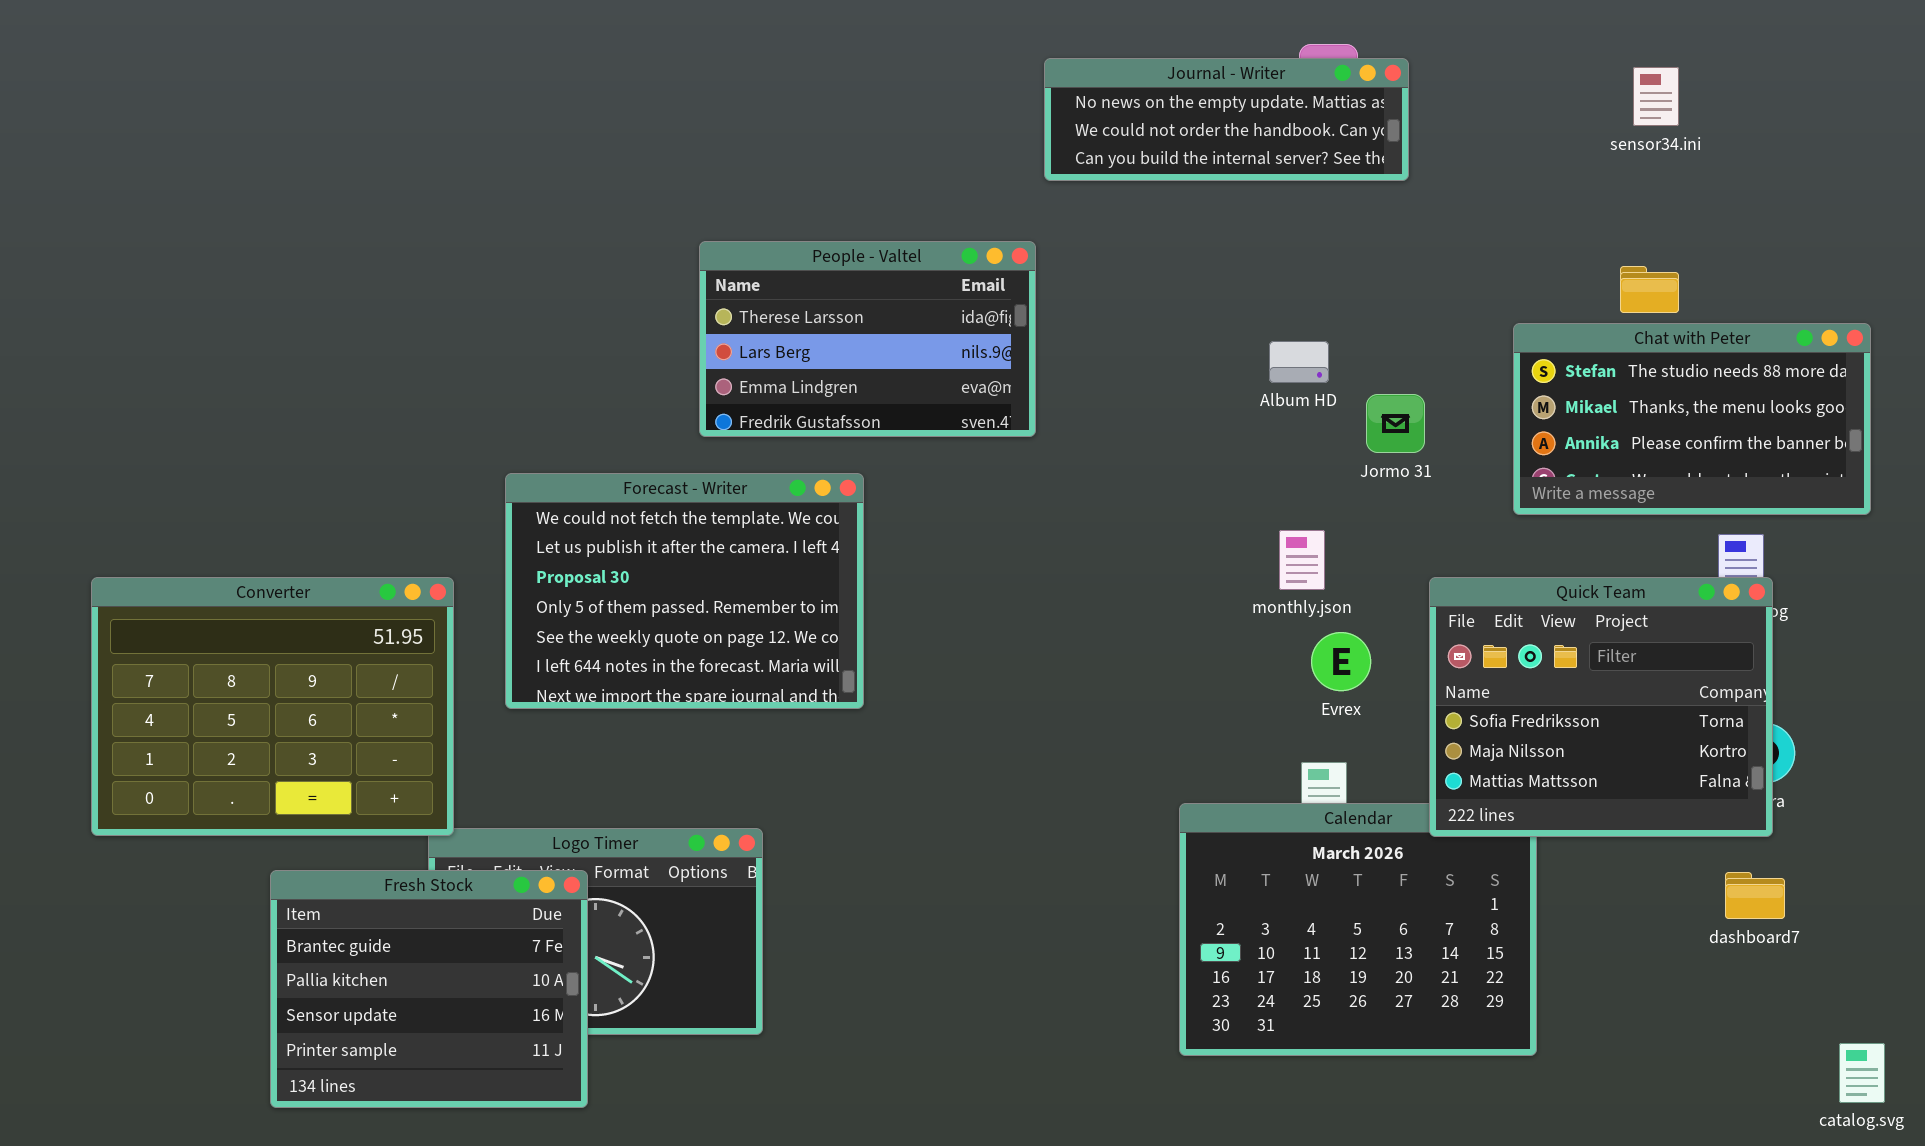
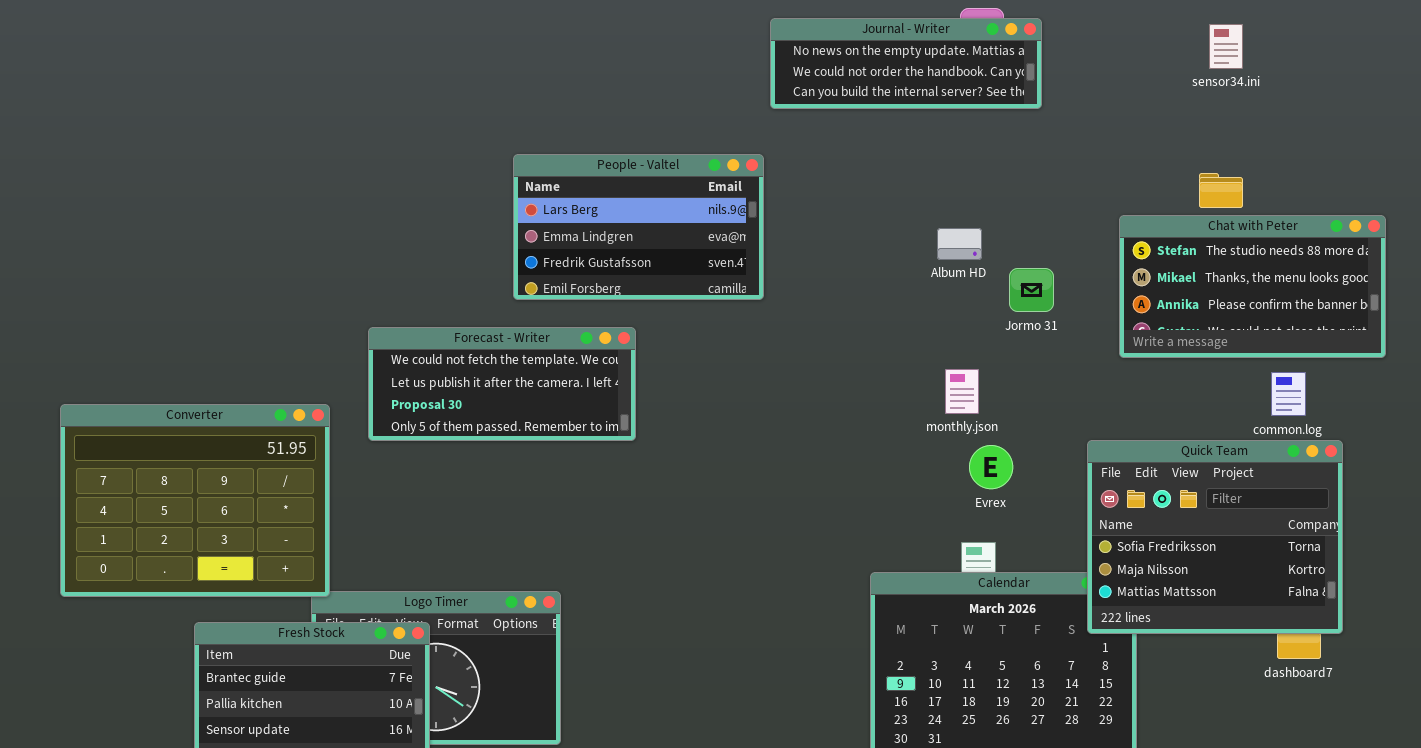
People - Valtel: [699,241,1036,437] -> [513,154,764,300], scrolled down 1 row
Forecast - Writer: [505,473,864,709] -> [368,327,636,441], resized
Quick Team: [1429,577,1773,837] -> [1087,440,1343,634], moved

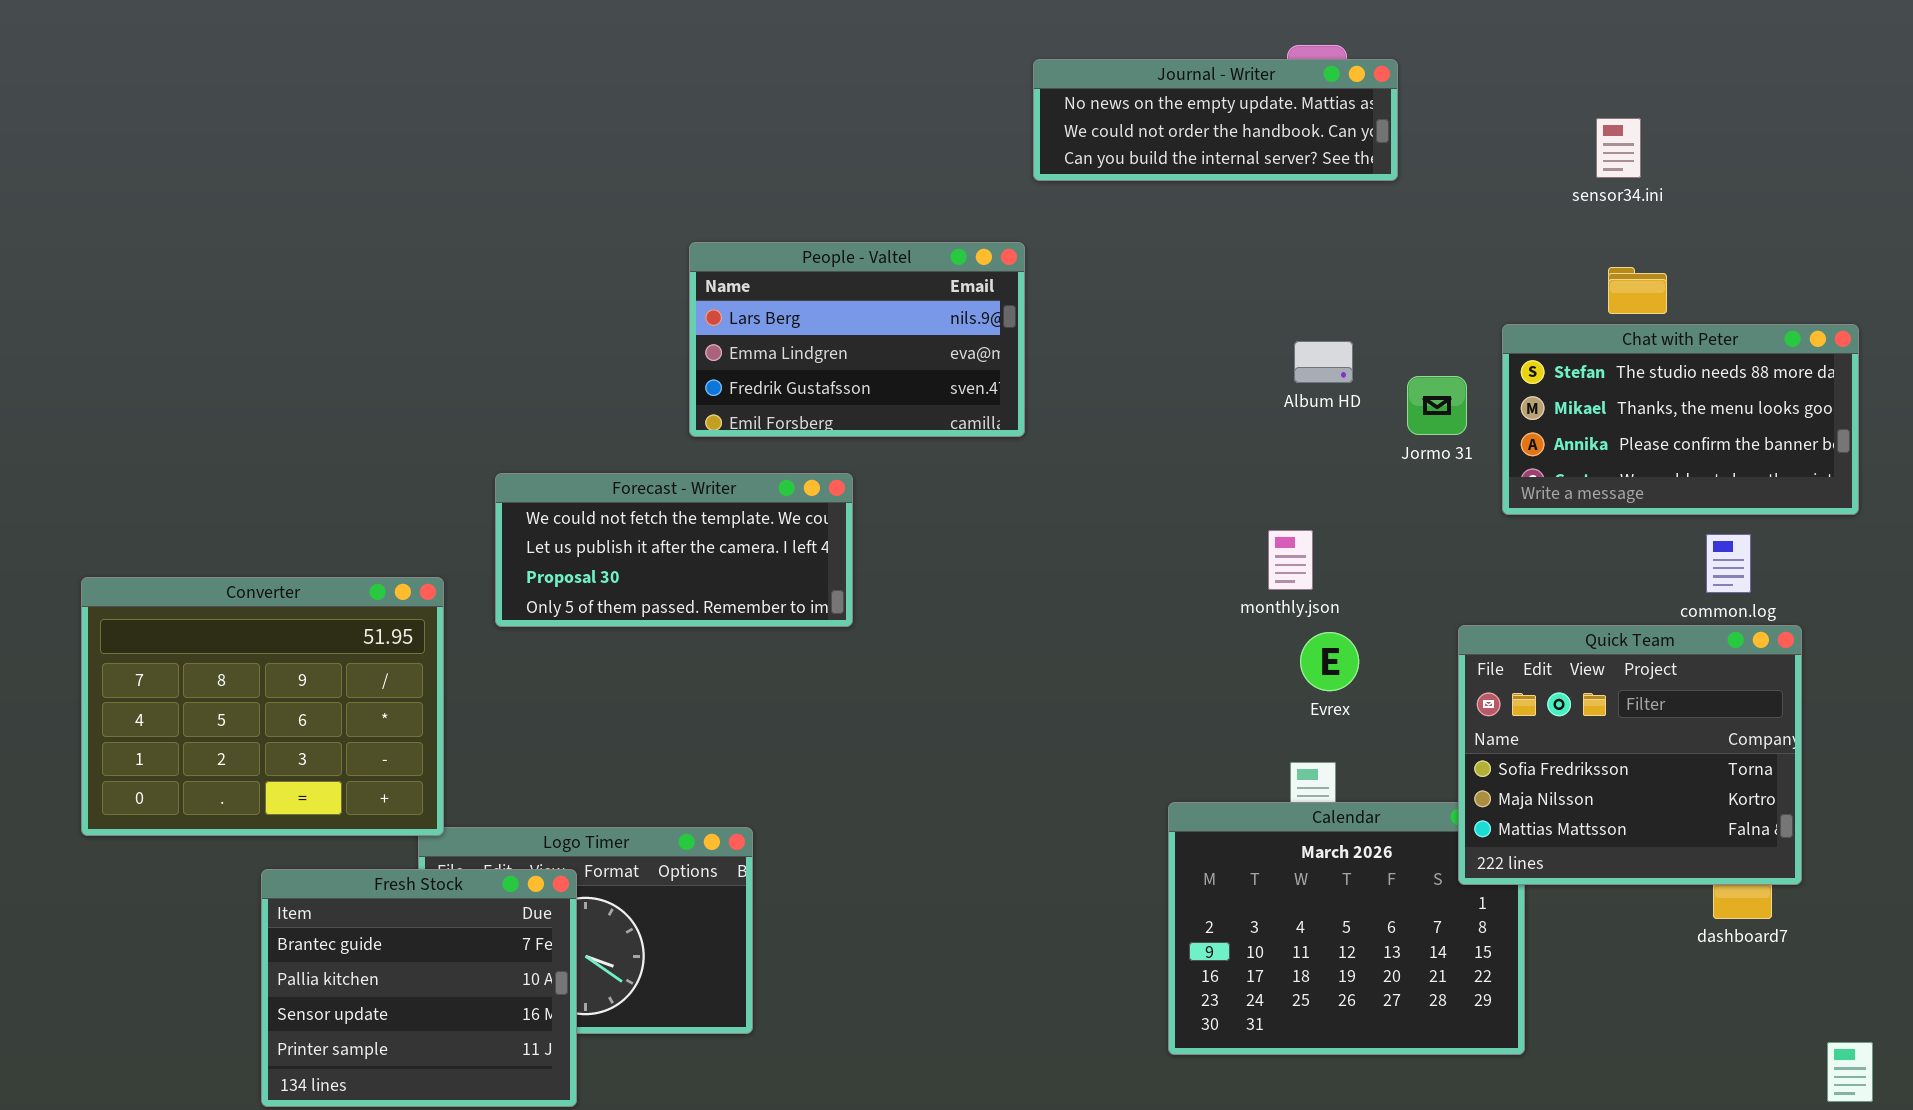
sensor34.ini: [1209,24,1243,69] -> [1596,118,1641,178], moved
Album HD: [937,228,982,260] -> [1294,341,1353,383], moved
Jormo 31: [1009,268,1054,312] -> [1407,376,1467,435], moved

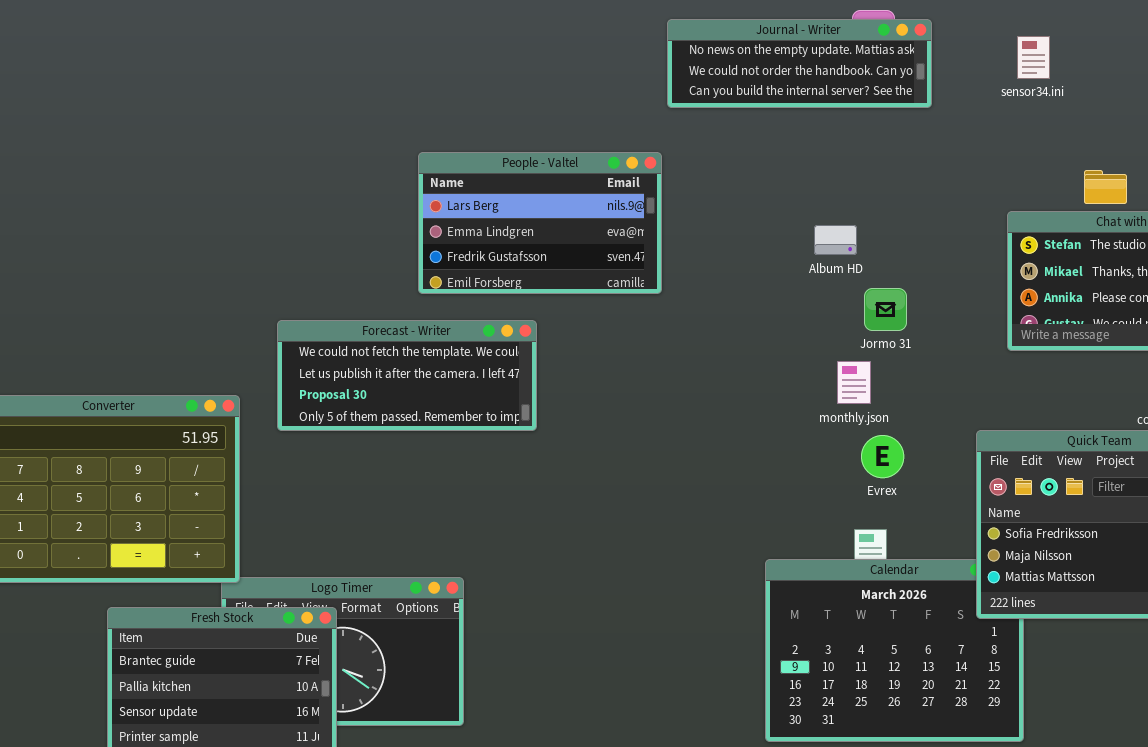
sensor34.ini: [1596,118,1641,178] -> [1017,36,1050,79], moved
Album HD: [1294,341,1353,383] -> [814,225,857,255], moved
Jormo 31: [1407,376,1467,435] -> [864,288,907,331], moved

